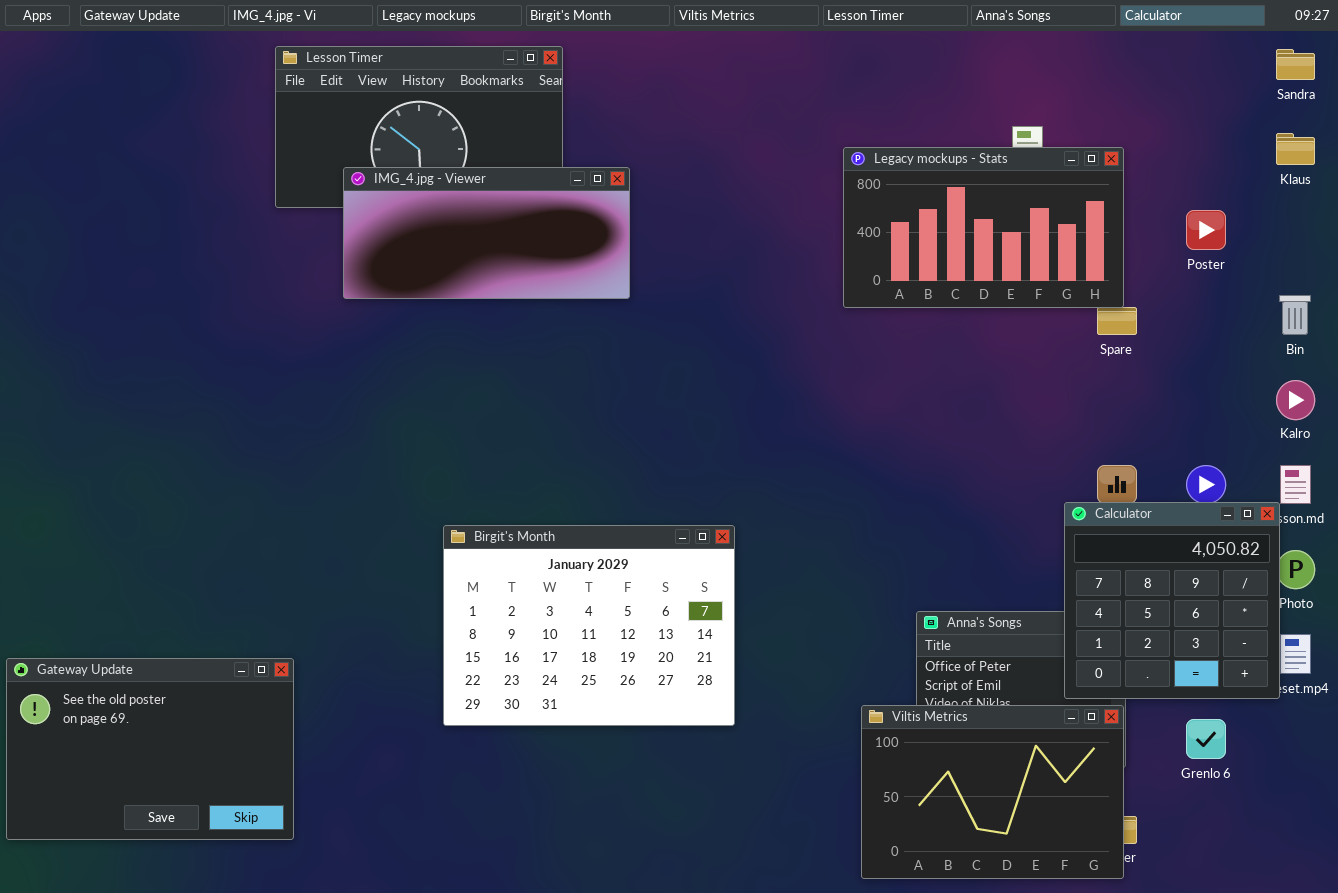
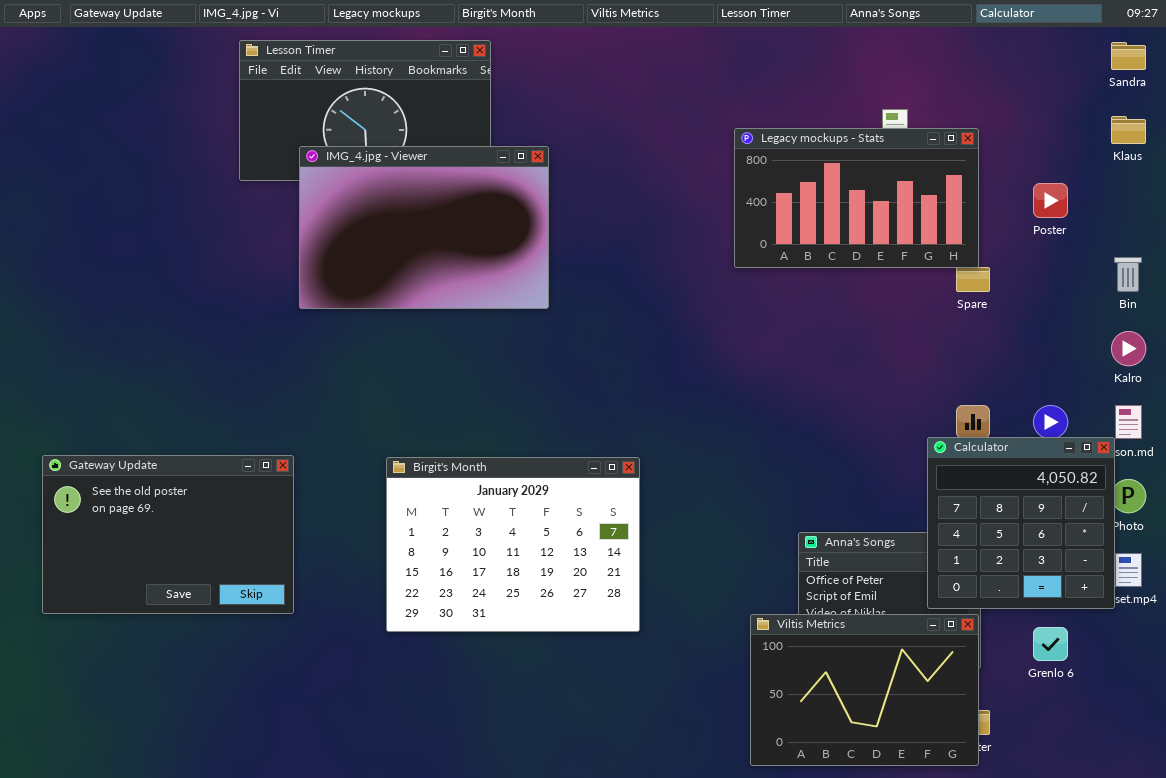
IMG_4.jpg - Viewer: [343,167,630,299] -> [299,146,549,309], resized
Gateway Update: [6,658,294,840] -> [42,455,294,614], moved

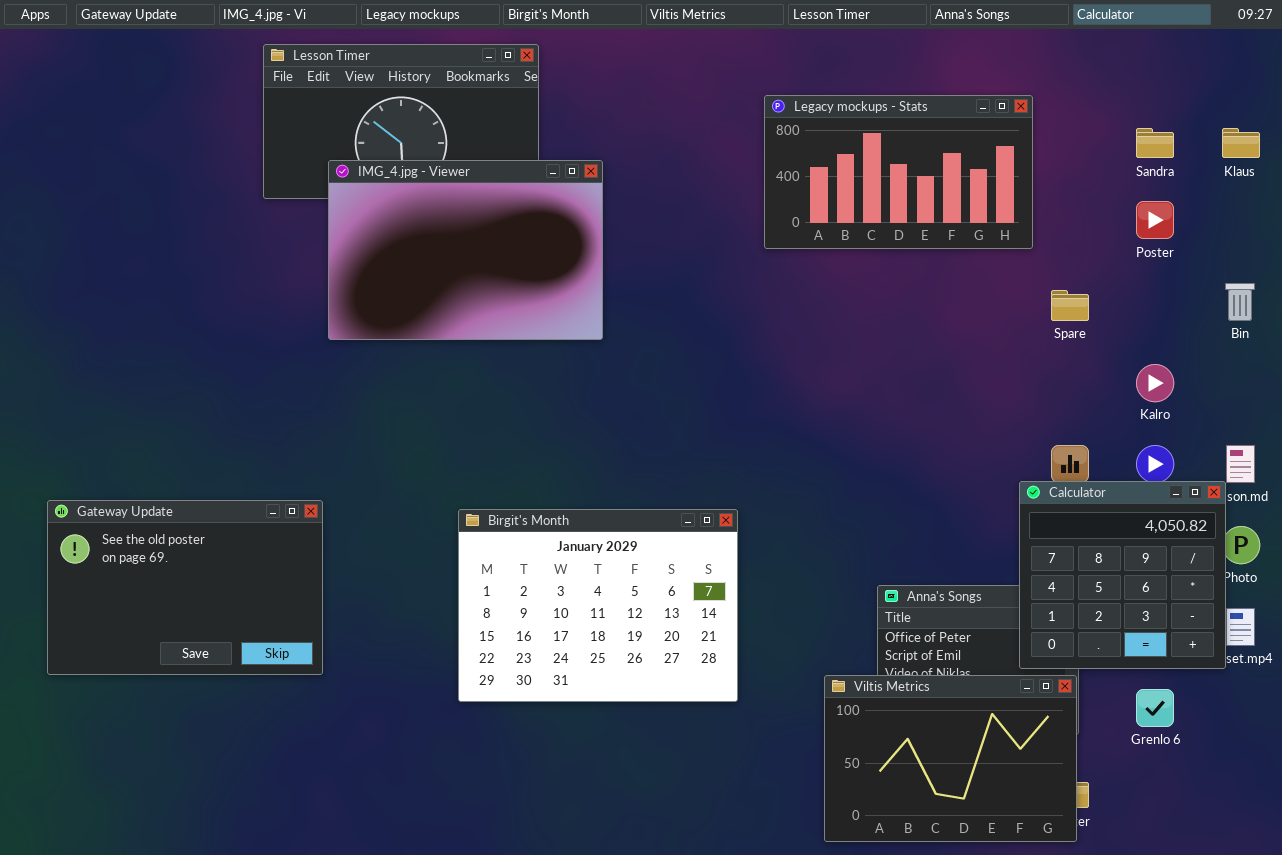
Sandra: [1111,42,1146,70] -> [1136,128,1174,158], moved
Legacy mockups - Stats: [734,128,979,268] -> [764,95,1033,249], moved
Kalro: [1111,331,1146,366] -> [1136,364,1174,402], moved
Birgit's Month: [386,457,640,632] -> [458,509,738,702], moved

